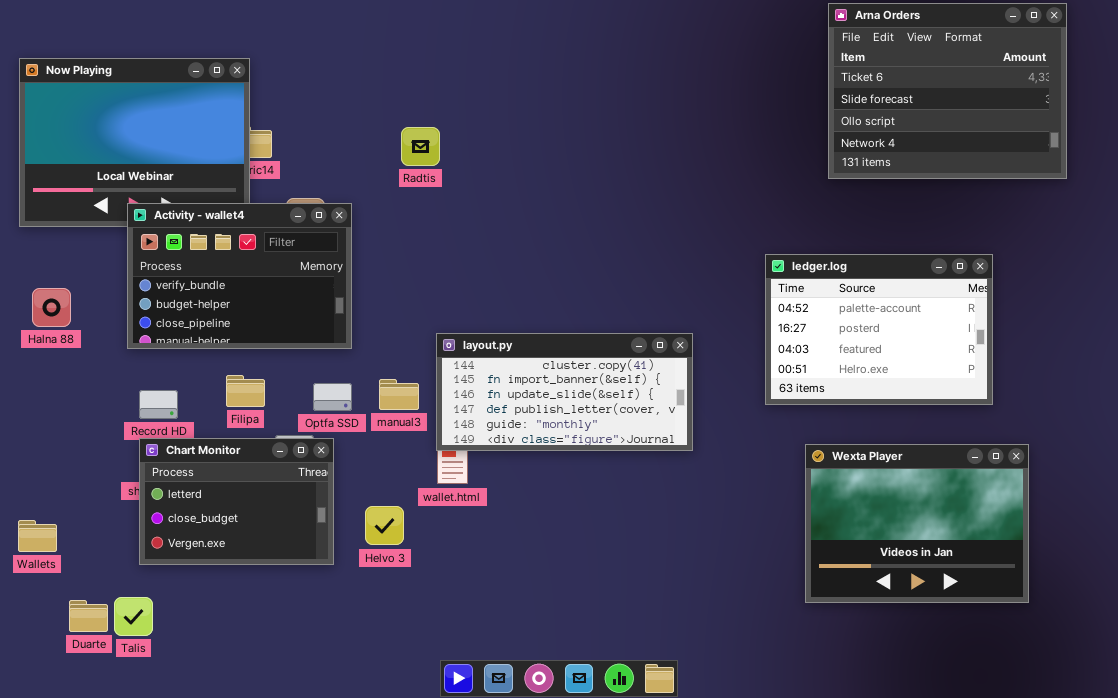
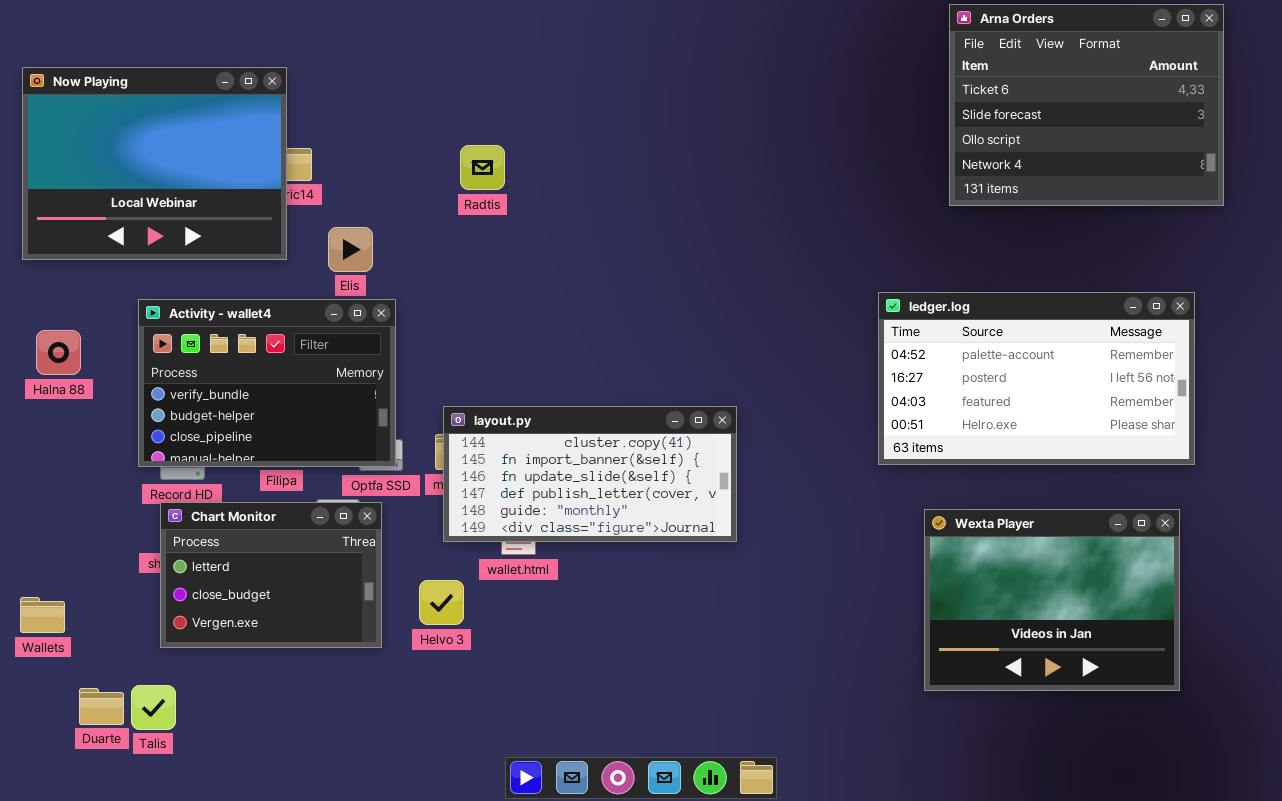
Activity - wallet4: [127,203,352,349] -> [138,299,396,467], moved
ledger.log: [765,254,993,405] -> [878,292,1195,465], resized
layout.py: [436,333,693,451] -> [443,406,737,542], moved

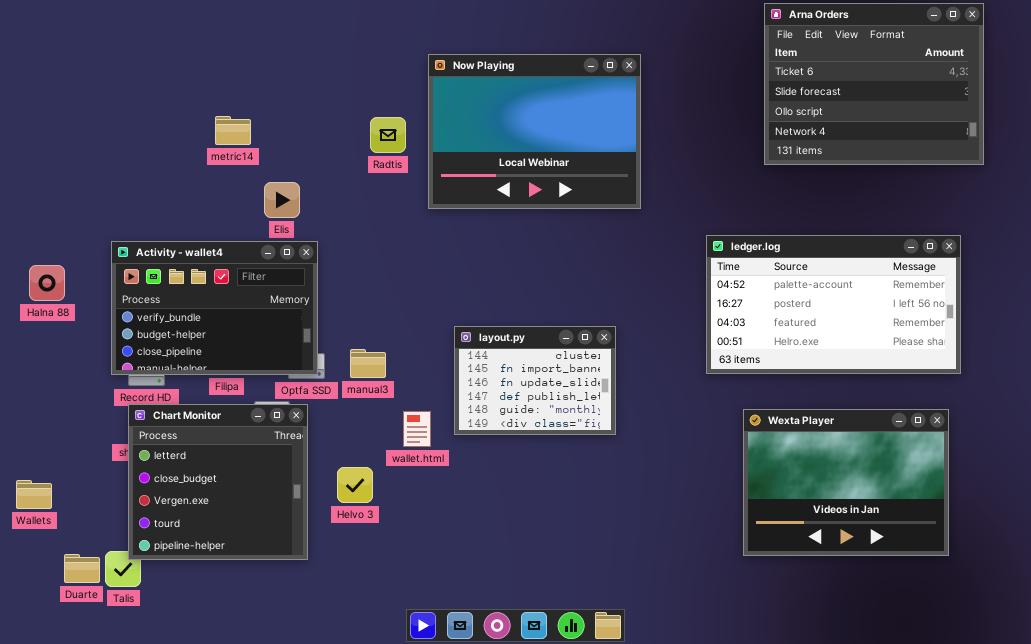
Now Playing: [22,67,287,260] -> [428,54,641,209], moved
layout.py: [443,406,737,542] -> [454,326,616,435], moved, resized
Chart Monitor: [160,502,382,648] -> [128,404,308,560], resized

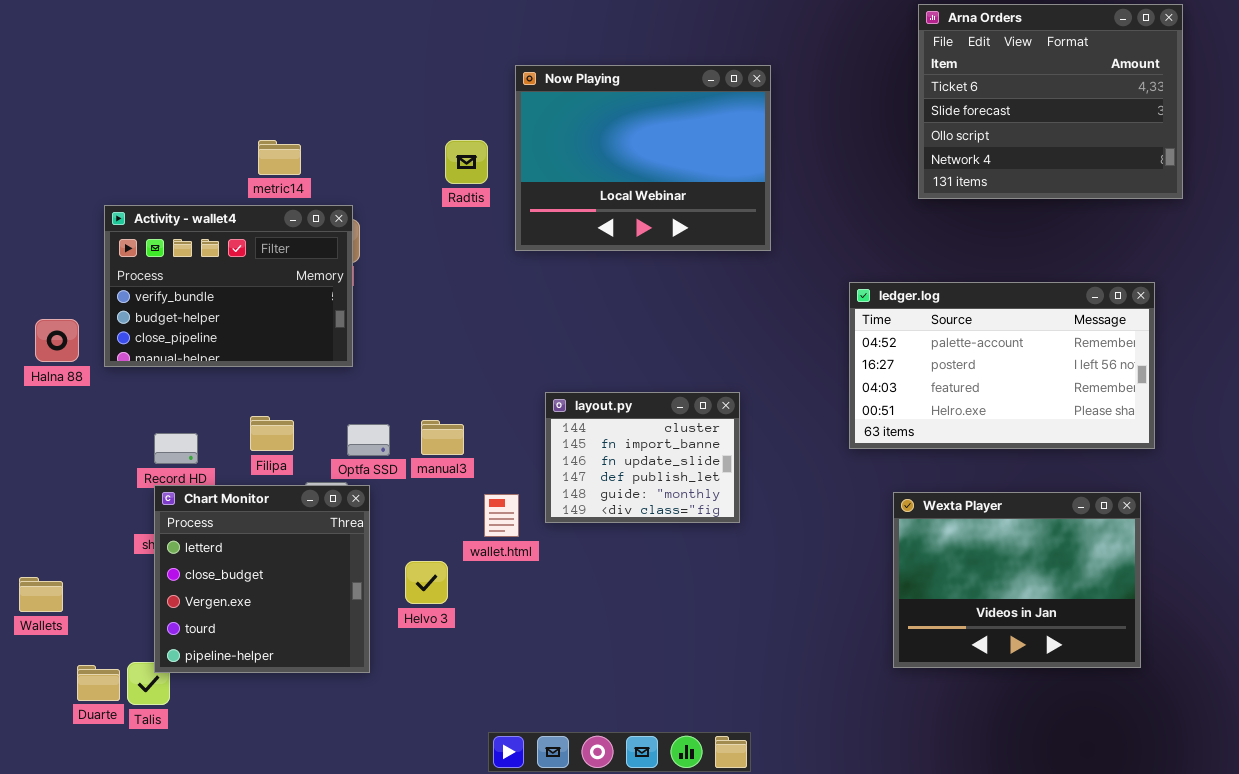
Activity - wallet4: [111,241,318,375] -> [104,205,353,367], moved

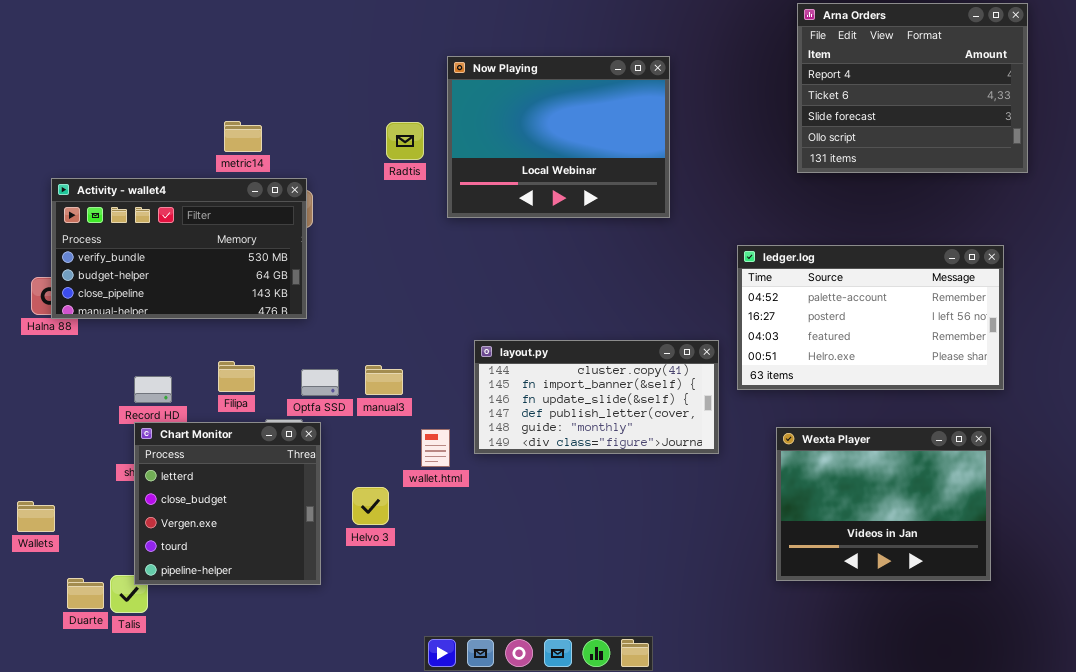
Arna Orders: [918,4,1183,199] -> [797,3,1028,173], scrolled up 1 row
Activity - wallet4: [104,205,353,367] -> [51,178,307,319], resized
layout.py: [545,392,740,523] -> [474,340,719,454], resized

